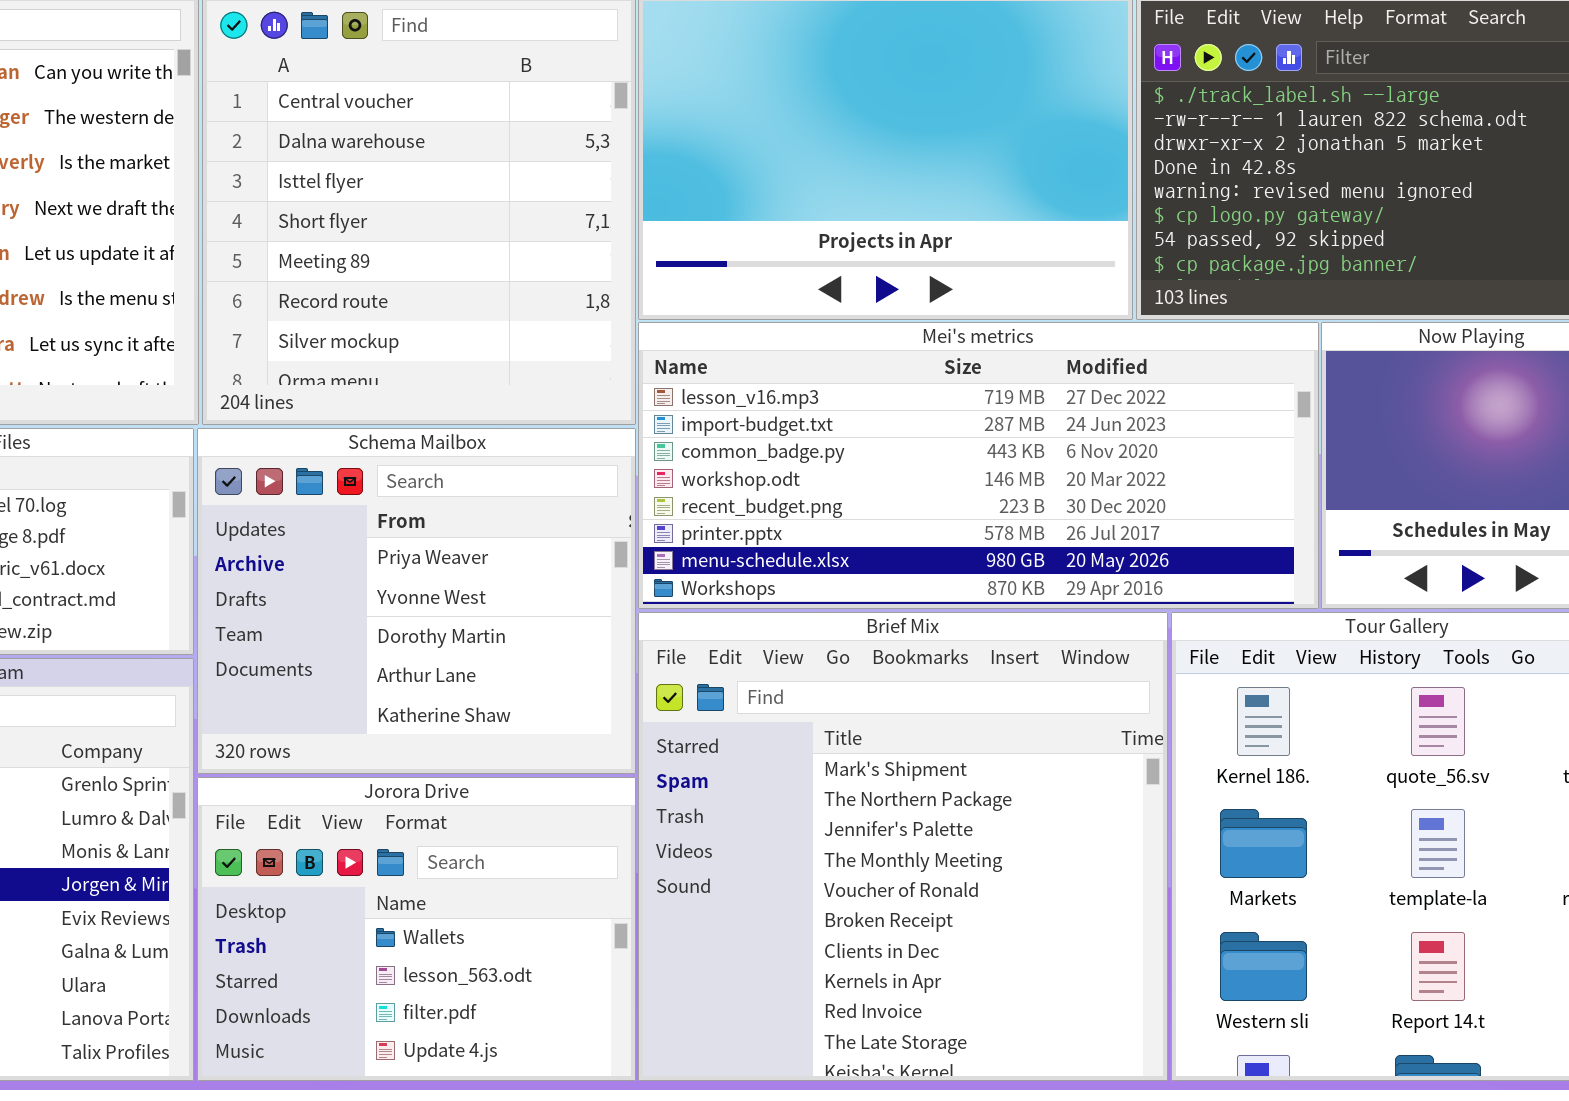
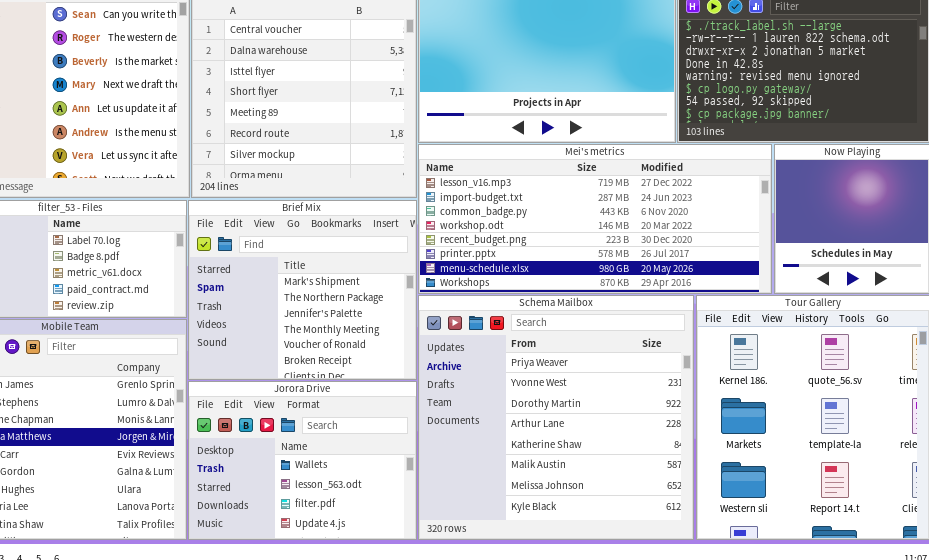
Schema Mailbox: [197,428,636,774] -> [418,295,694,540], moved, resized
Brief Mix: [638,612,1168,1081] -> [188,200,417,380], moved, resized

